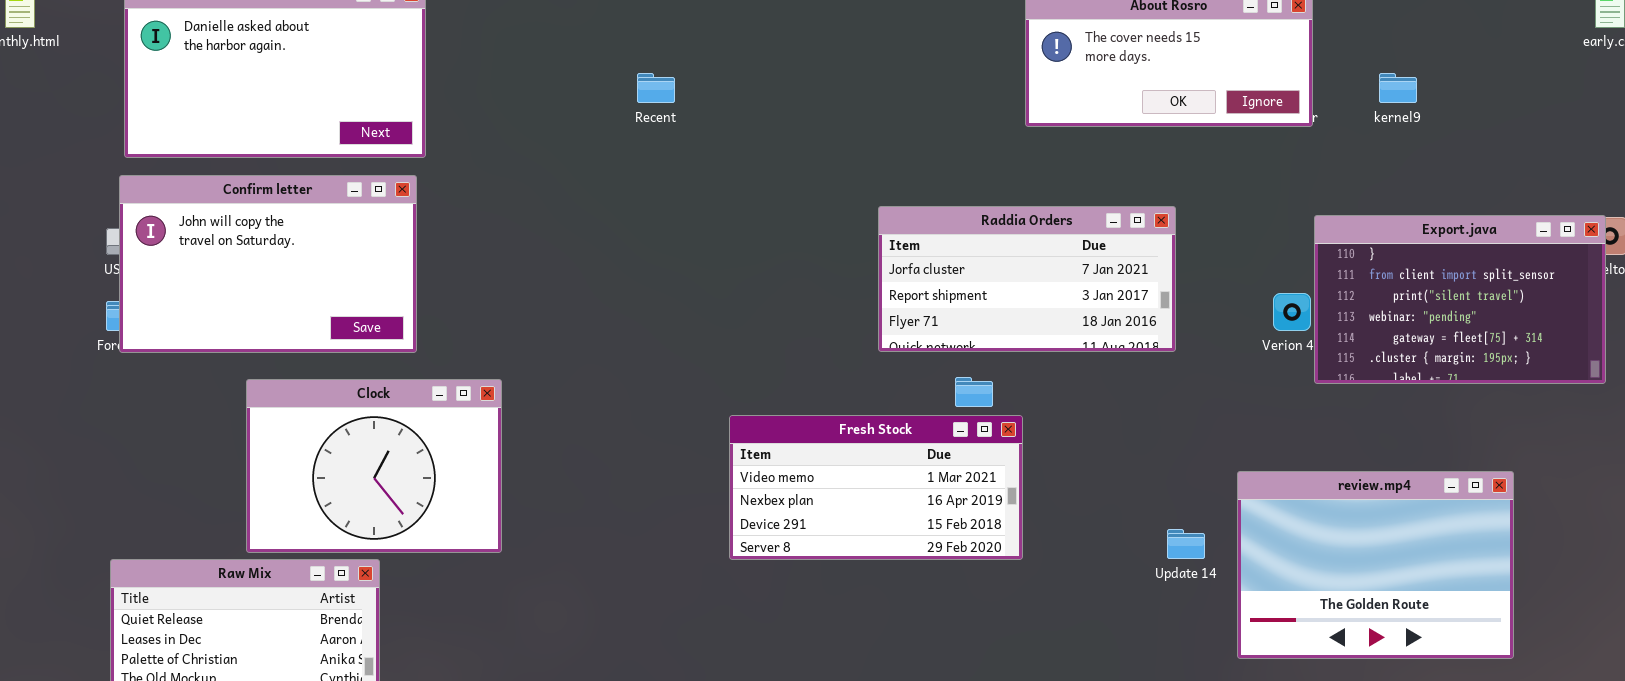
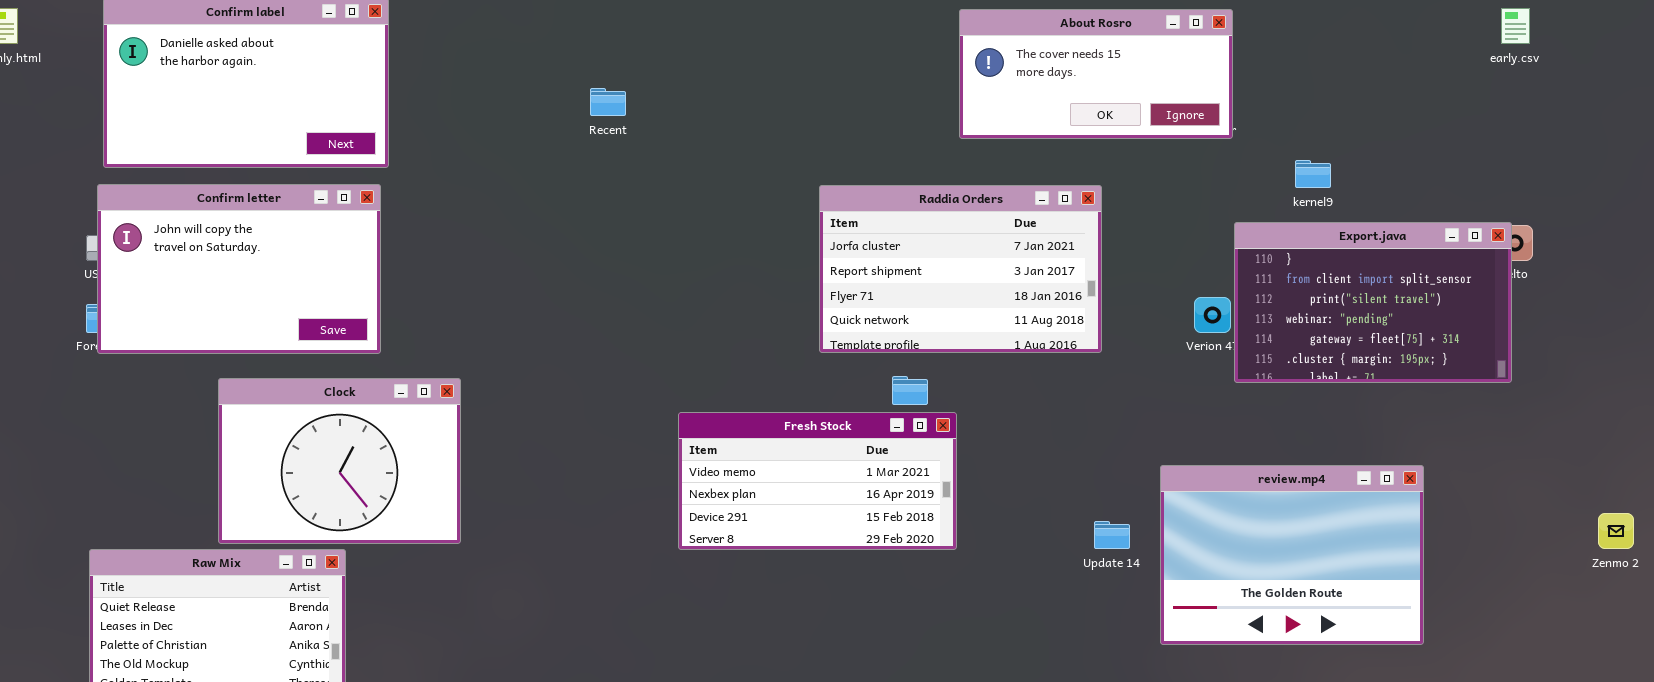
kernel9: [1379,73,1417,103] -> [1295,160,1331,188], moved
Raddia Orders: [878,206,1176,352] -> [819,185,1102,353], resized

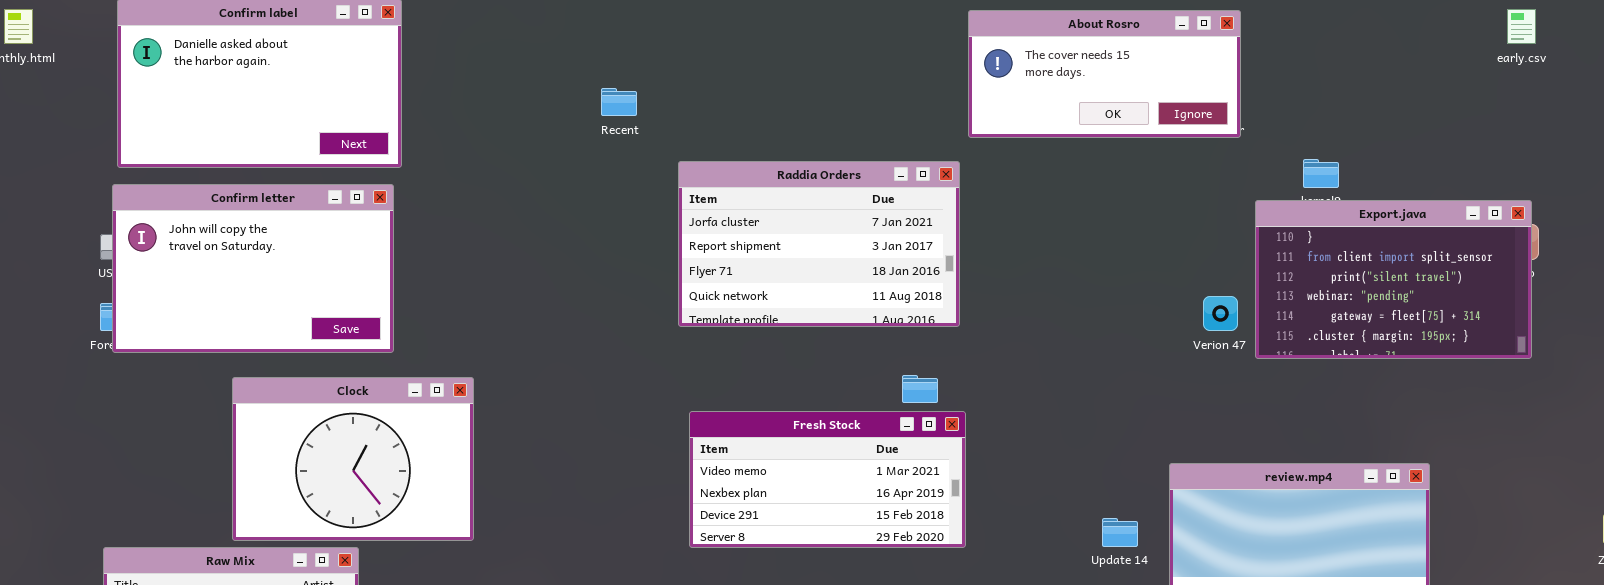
Raddia Orders: [819,185,1102,353] -> [678,161,960,327], moved
Export.java: [1234,222,1512,383] -> [1255,200,1532,359], moved

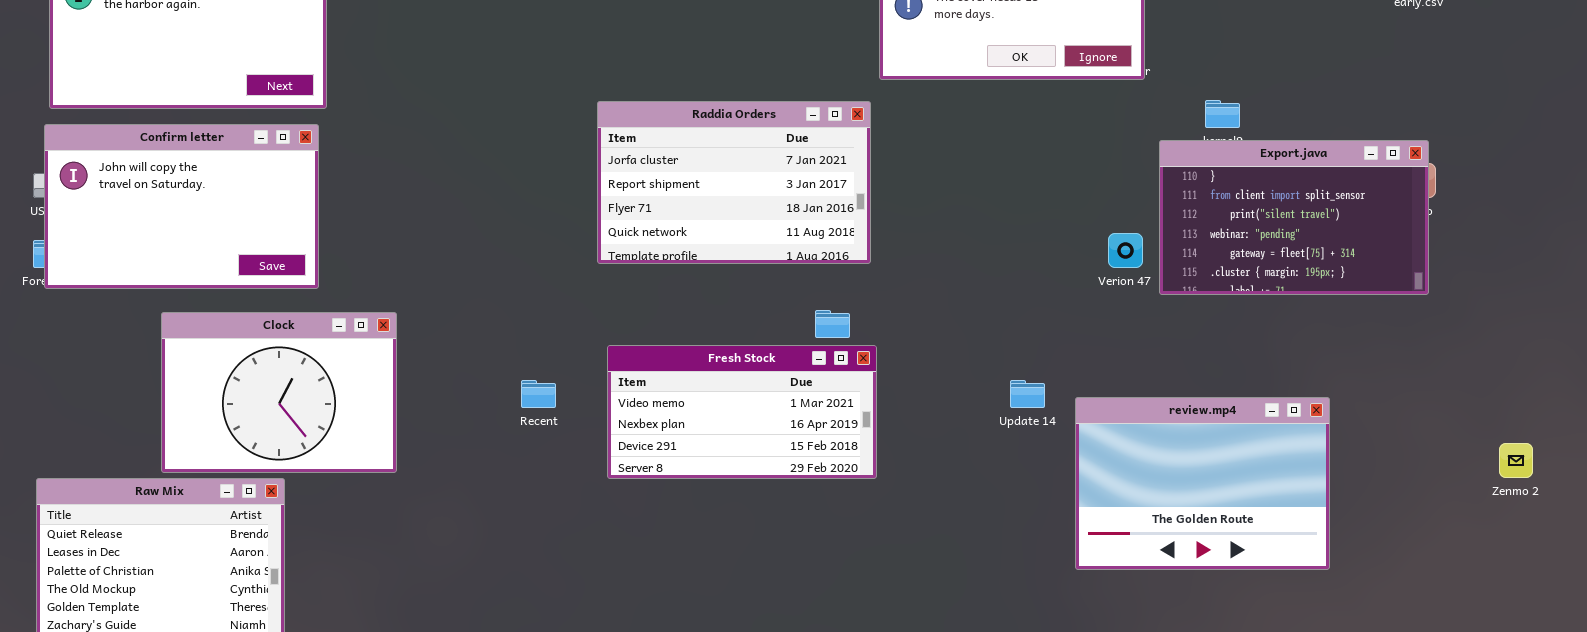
Recent: [601,88,637,116] -> [521,380,556,408], moved
Update 14: [1102,518,1138,547] -> [1010,380,1045,408], moved

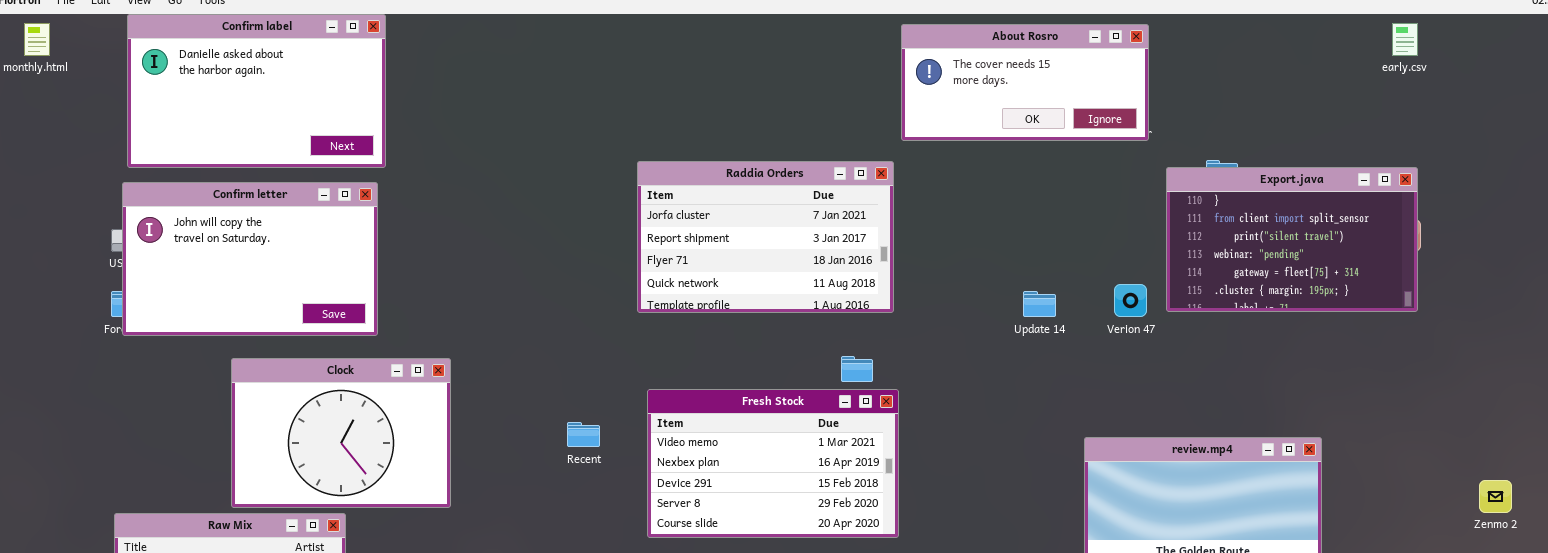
Export.java: [1159,140,1429,295] -> [1166,167,1418,312], moved
Fresh Stock: [607,345,877,479] -> [647,389,899,538], resized
Update 14: [1010,380,1045,408] -> [1023,291,1056,317], moved

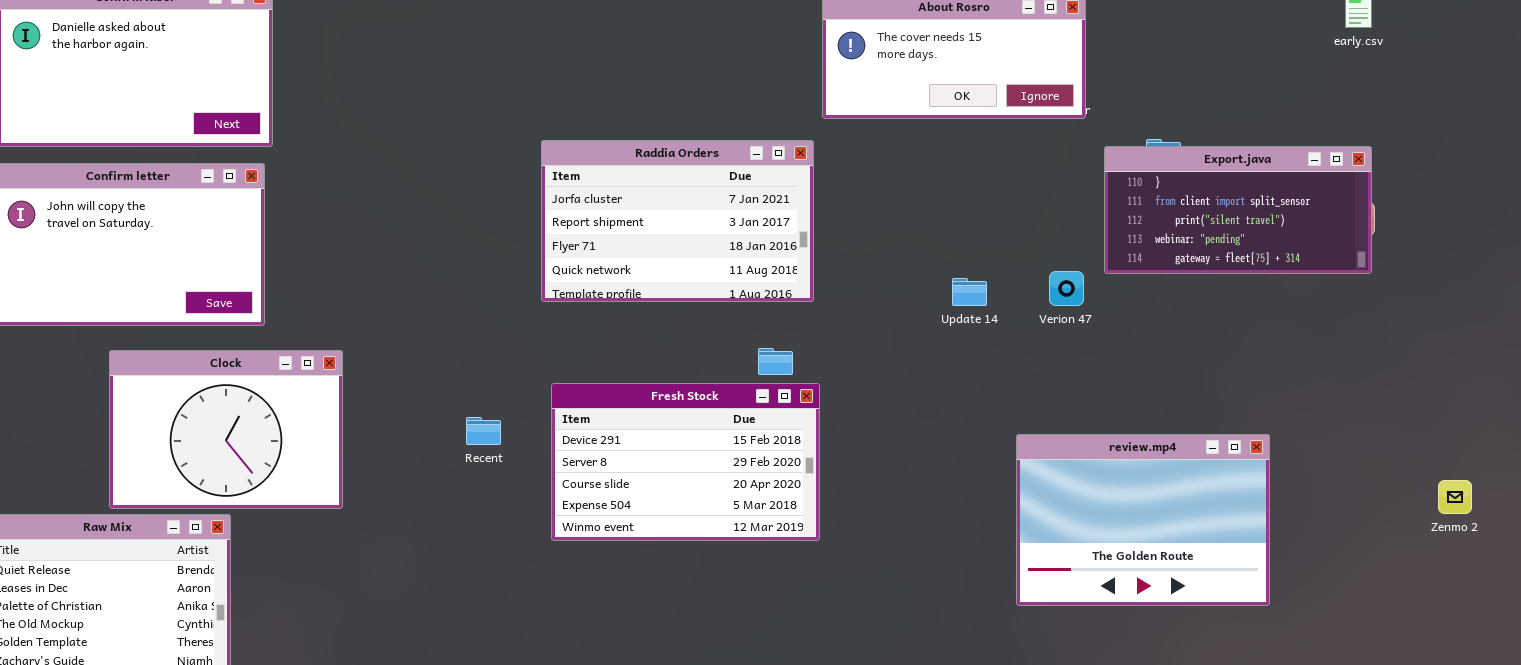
Export.java: [1166,167,1418,312] -> [1104,146,1372,274], resized
Fresh Stock: [647,389,899,538] -> [551,383,820,541], scrolled down 2 rows

